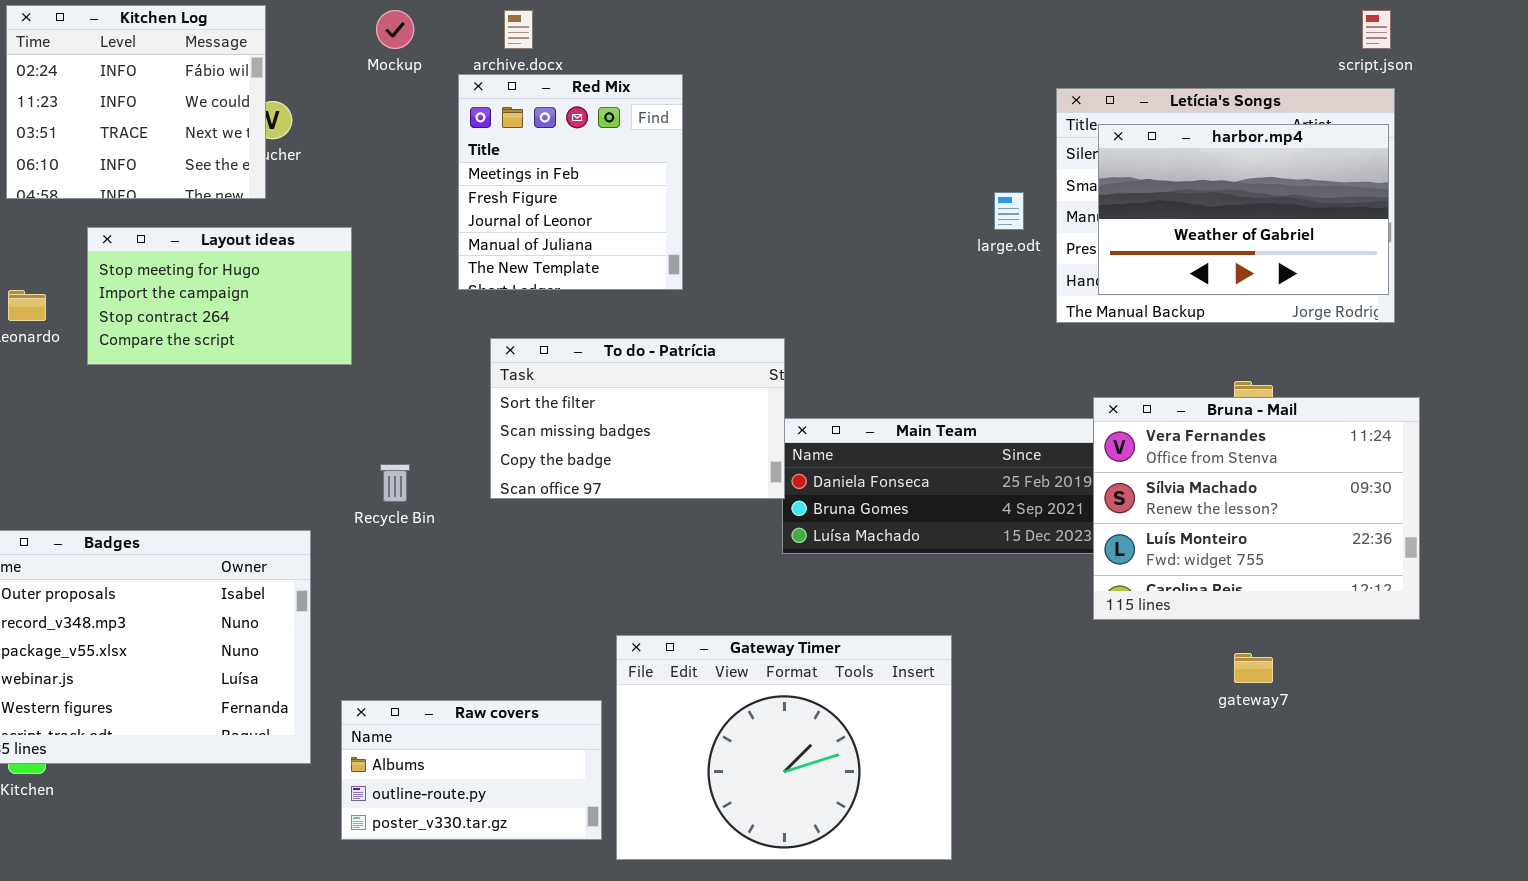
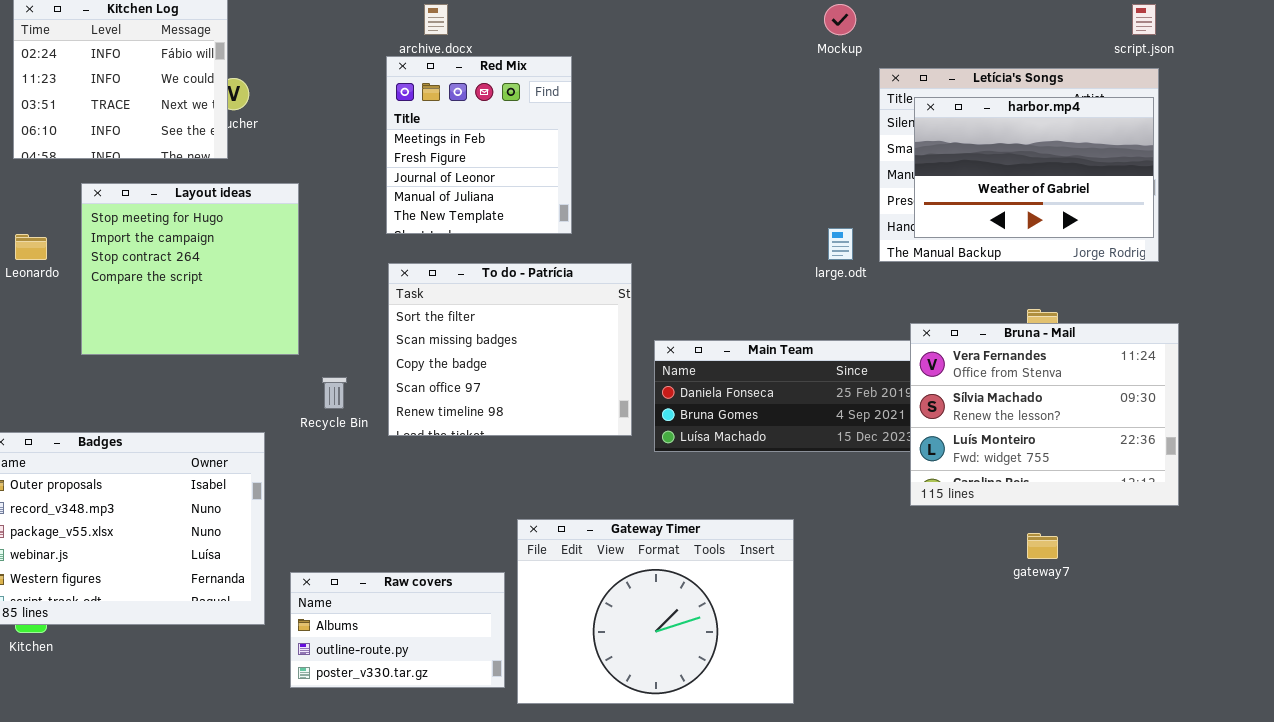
Mockup: [376,10,414,49] -> [824,4,856,35], moved
large.odt: [994,192,1024,230] -> [828,228,853,260], moved
Layout ideas: [87,227,352,365] -> [81,183,299,355], resized
To do - Patrícia: [490,338,785,499] -> [388,263,632,436], moved, resized

